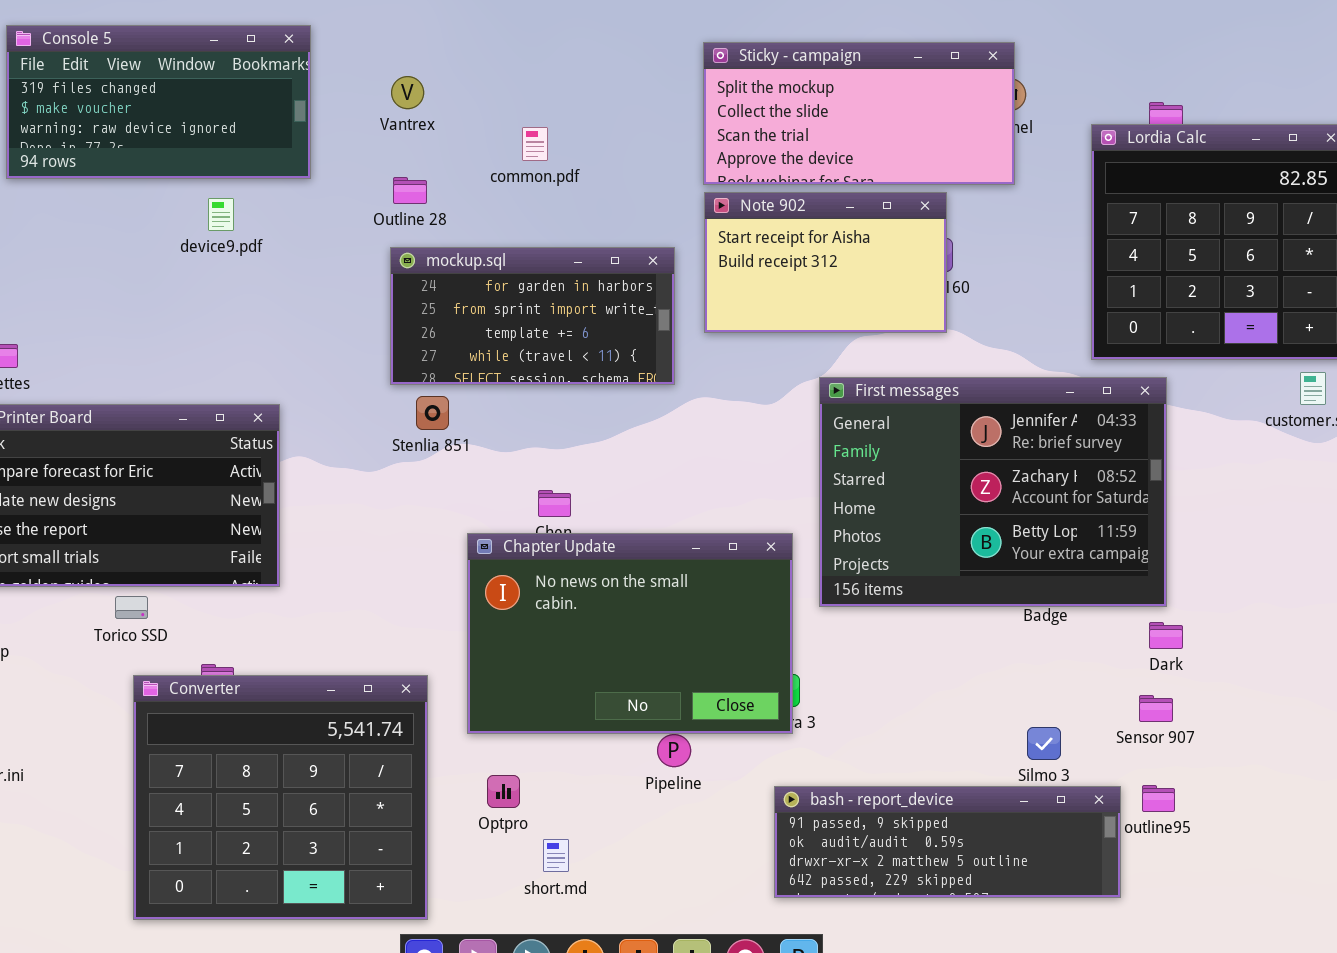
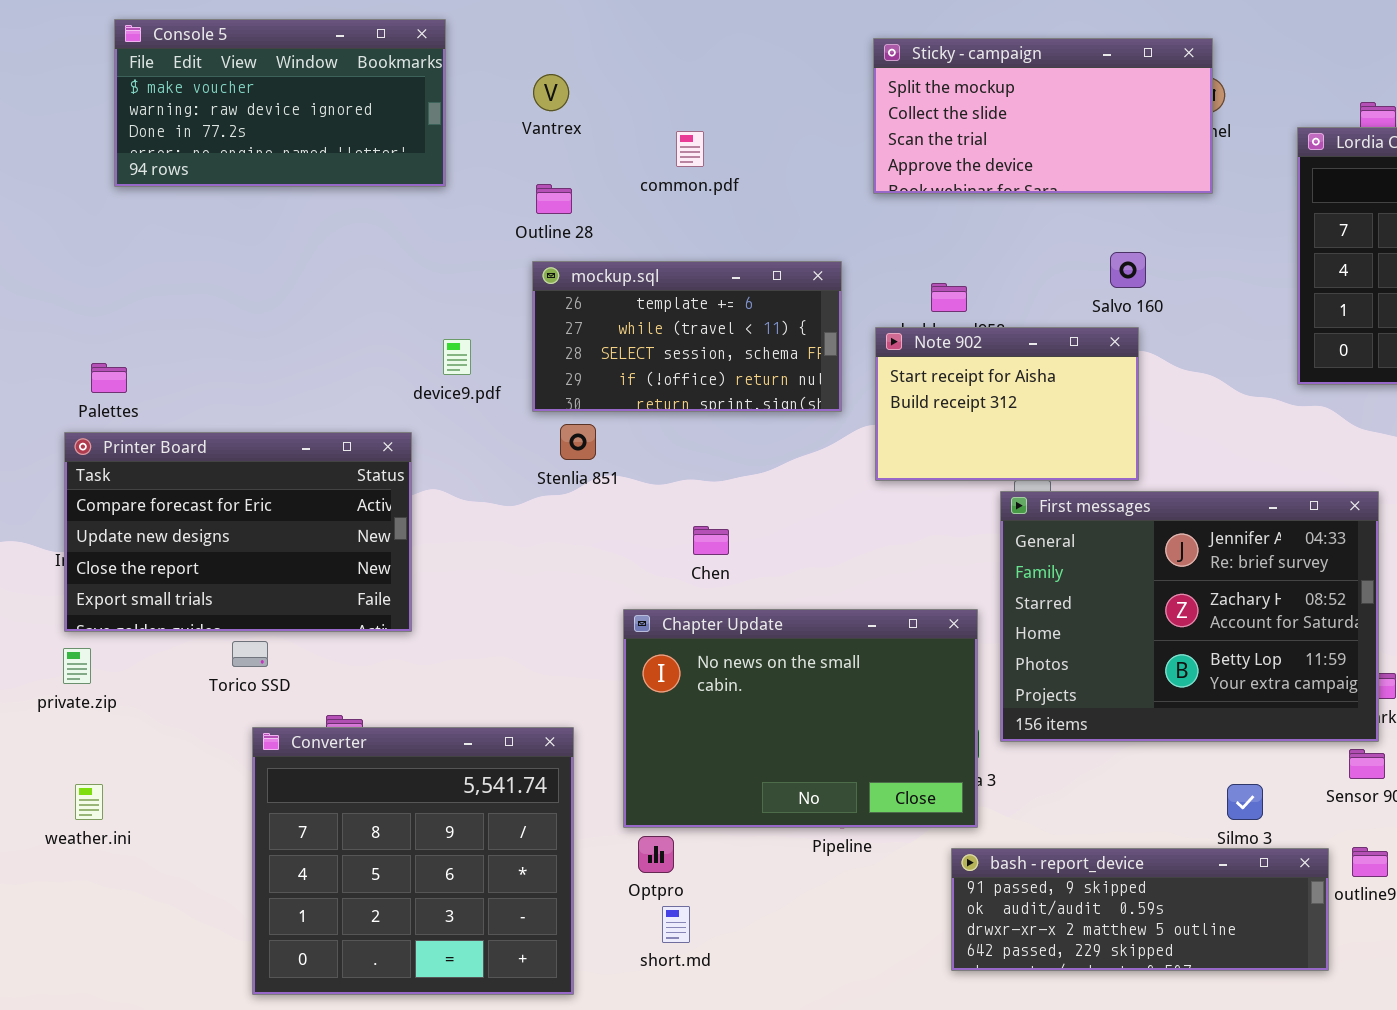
Console 5: [6,25,311,179] -> [114,19,446,187], scrolled down 1 row
Note 902: [704,192,947,333] -> [875,327,1139,481], moved
device9.pdf: [208,198,234,231] -> [443,339,471,375], moved
mockup.sql: [390,247,675,385] -> [532,261,842,412], scrolled down 2 rows
First messages: [819,377,1167,607] -> [1000,491,1379,742], moved
Chapter Update: [467,533,793,734] -> [623,609,978,828], moved
short.md: [543,839,569,872] -> [662,906,690,943], moved

